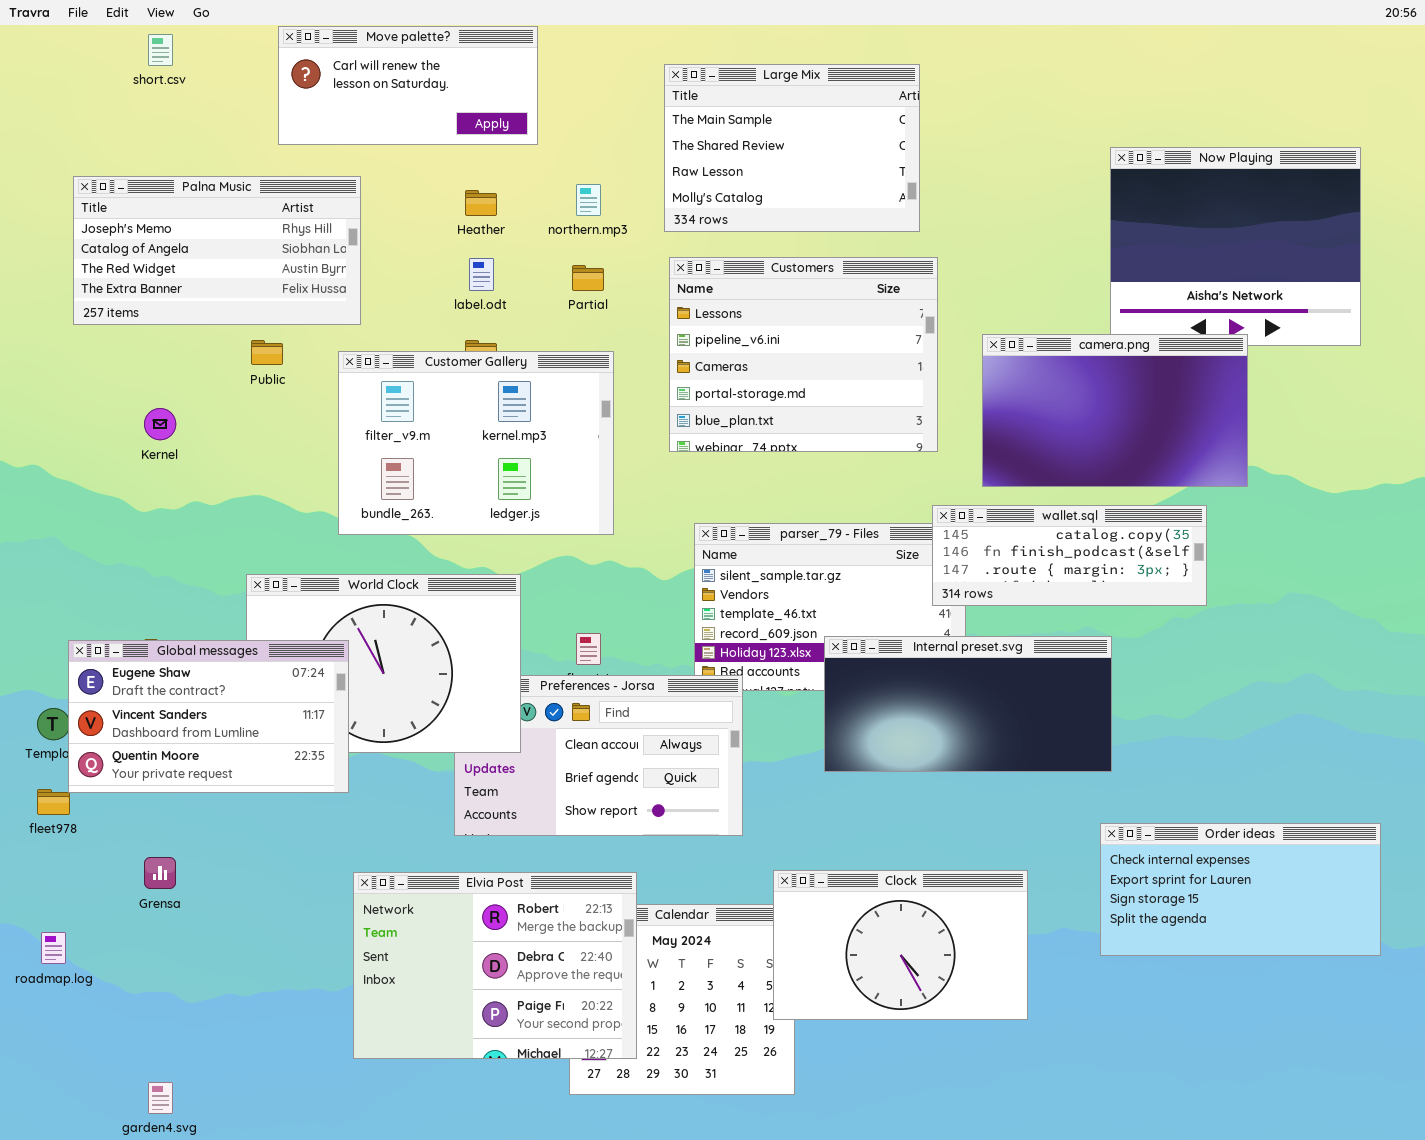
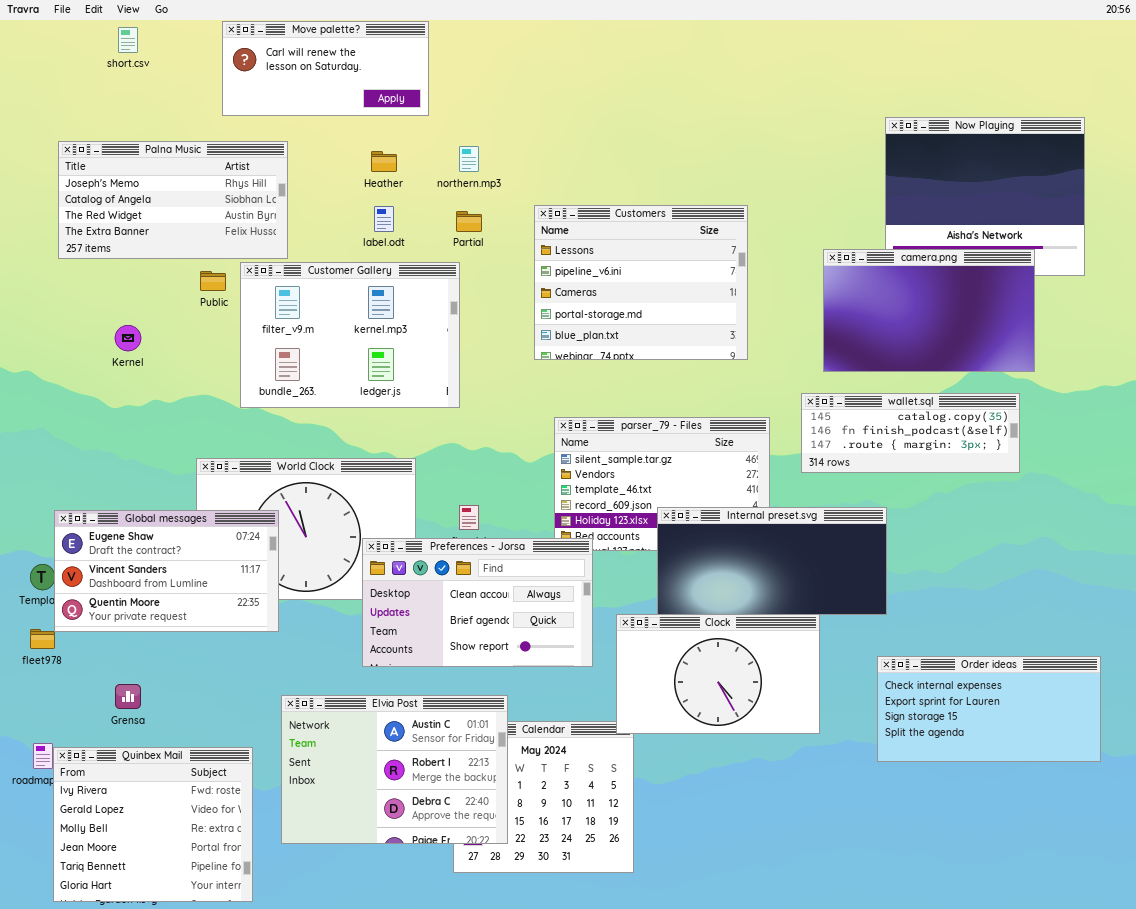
Large Mix: [664,64,920,232] -> none, closed
camera.png: [982,334,1248,487] -> [823,249,1035,372], moved
Customer Gallery: [338,351,614,535] -> [240,262,460,408], moved
wallet.sql: [932,505,1207,606] -> [801,393,1020,473], moved
Preferences - Jorsa: [454,675,743,836] -> [362,538,593,667], raised
Clock: [773,870,1028,1020] -> [616,614,820,734], moved
Elvia Post: [353,872,637,1059] -> [281,695,508,844], scrolled up 1 row
Quinbex Mail: none -> [53,747,253,902], opened

